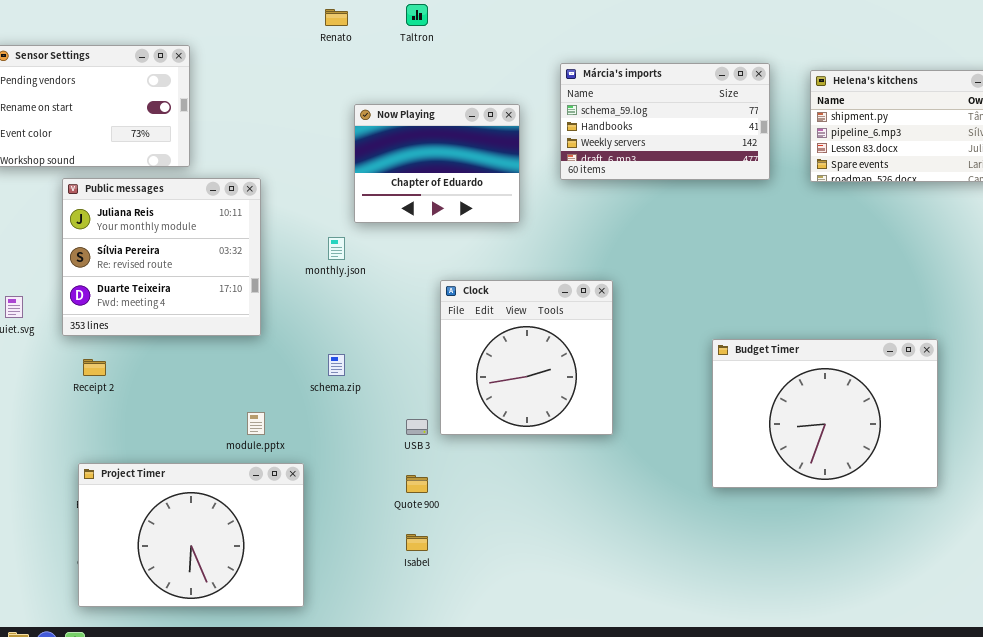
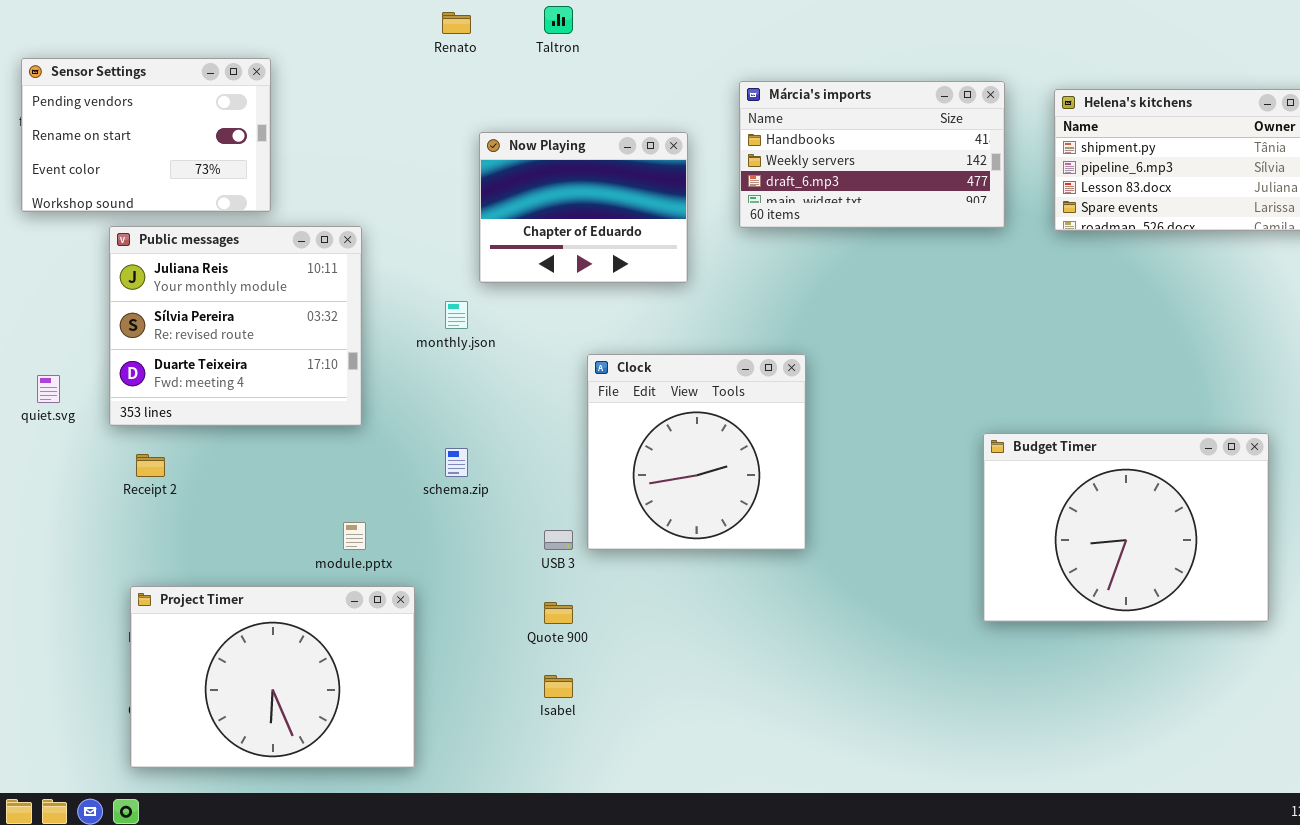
Márcia's imports: [560,63,770,180] -> [739,81,1005,228], scrolled down 1 row
Budget Timer: [712,339,938,488] -> [983,433,1269,622], moved

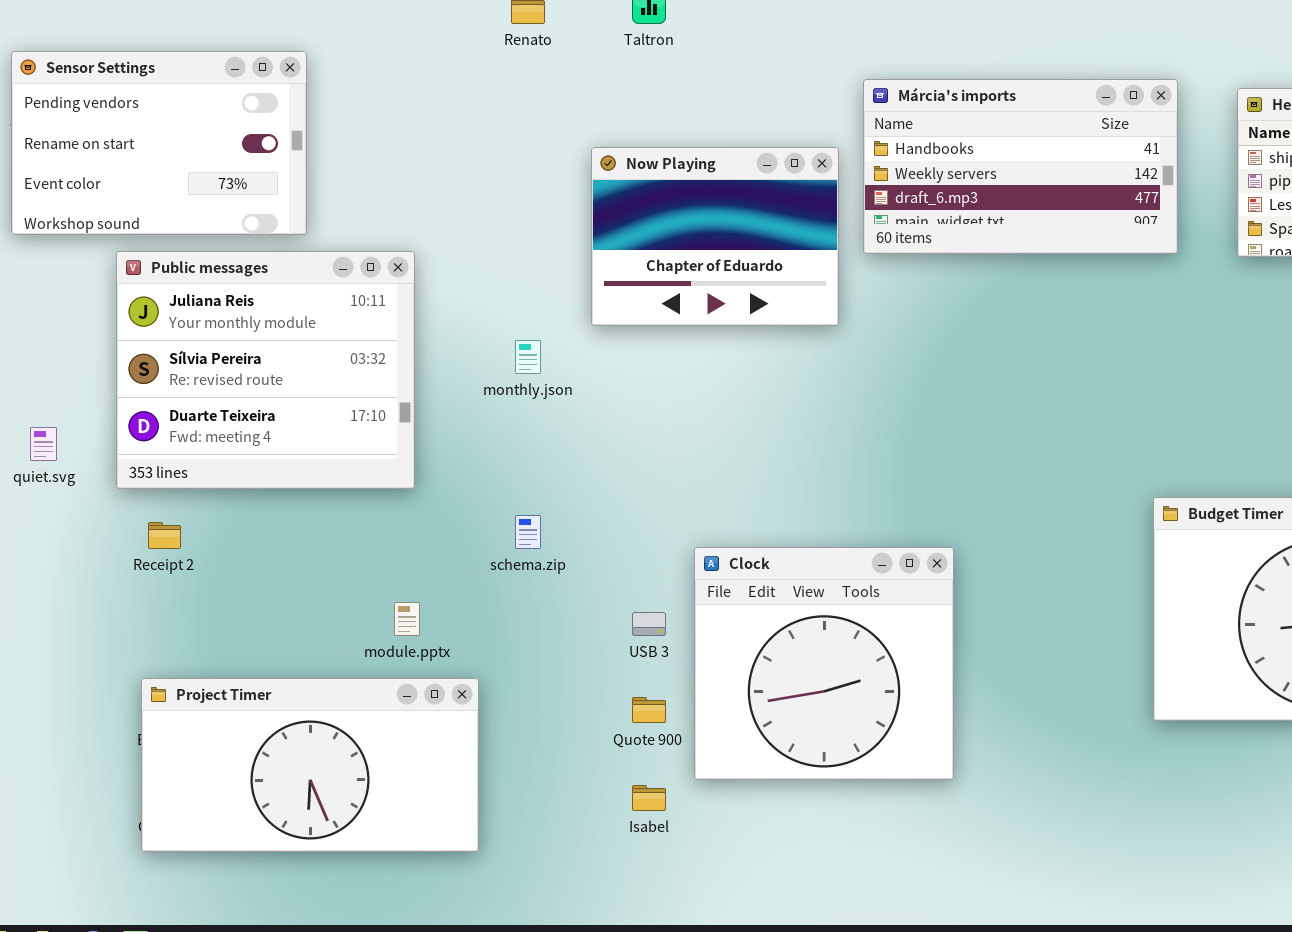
Now Playing: [479,132,688,283] -> [591,147,839,326], moved
Clock: [587,354,806,550] -> [694,547,954,780], moved
Project Timer: [130,586,415,768] -> [141,678,479,852], resized

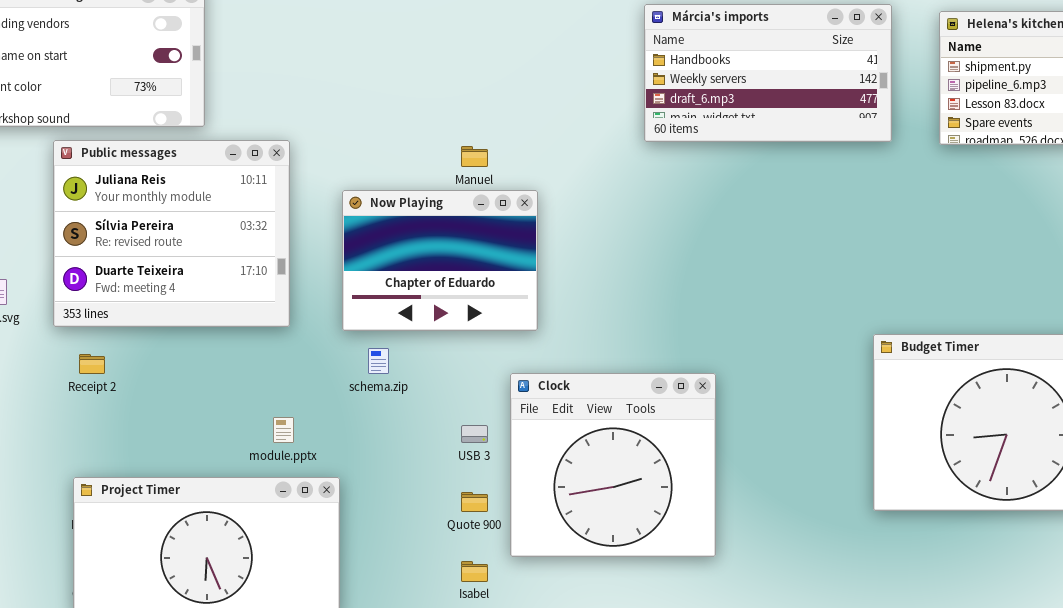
Now Playing: [591,147,839,326] -> [342,190,538,331], moved

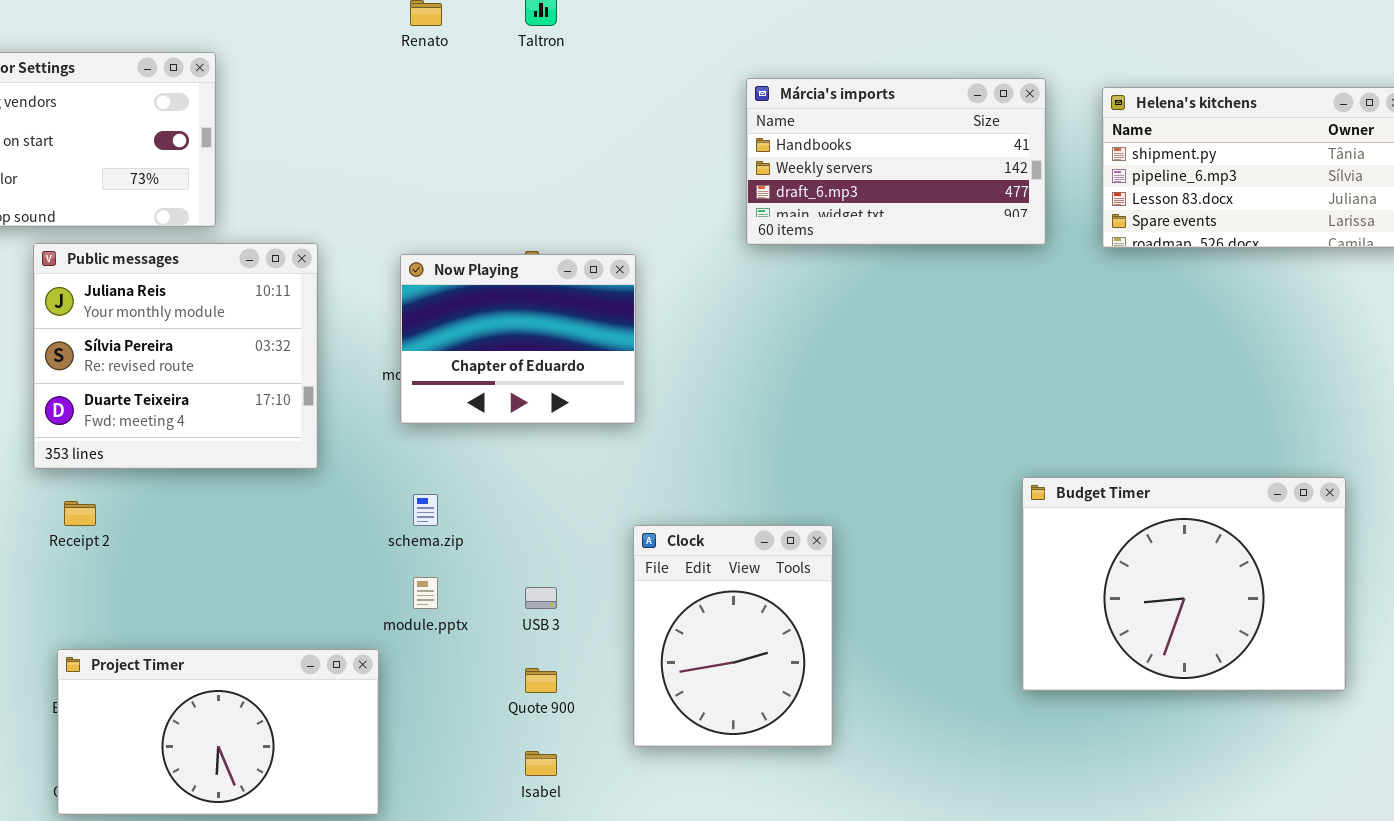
Now Playing: [342,190,538,331] -> [400,254,636,424], moved
Clock: [510,373,716,557] -> [633,525,833,747], resized
module.pptx: [273,417,294,443] -> [413,577,438,609], moved

